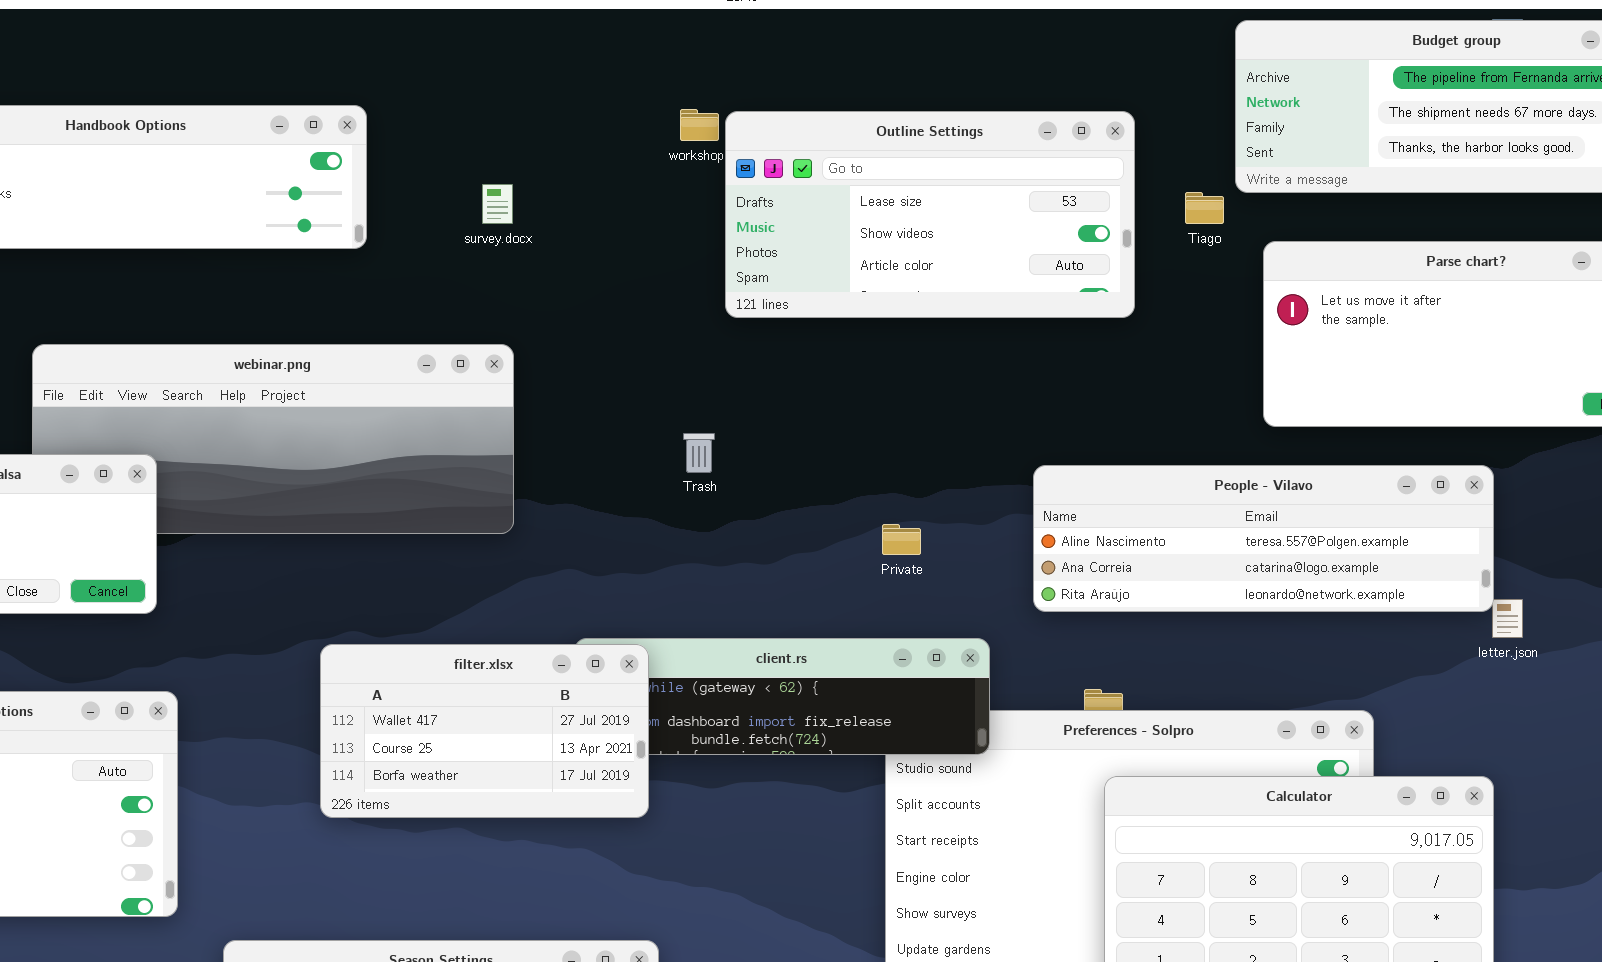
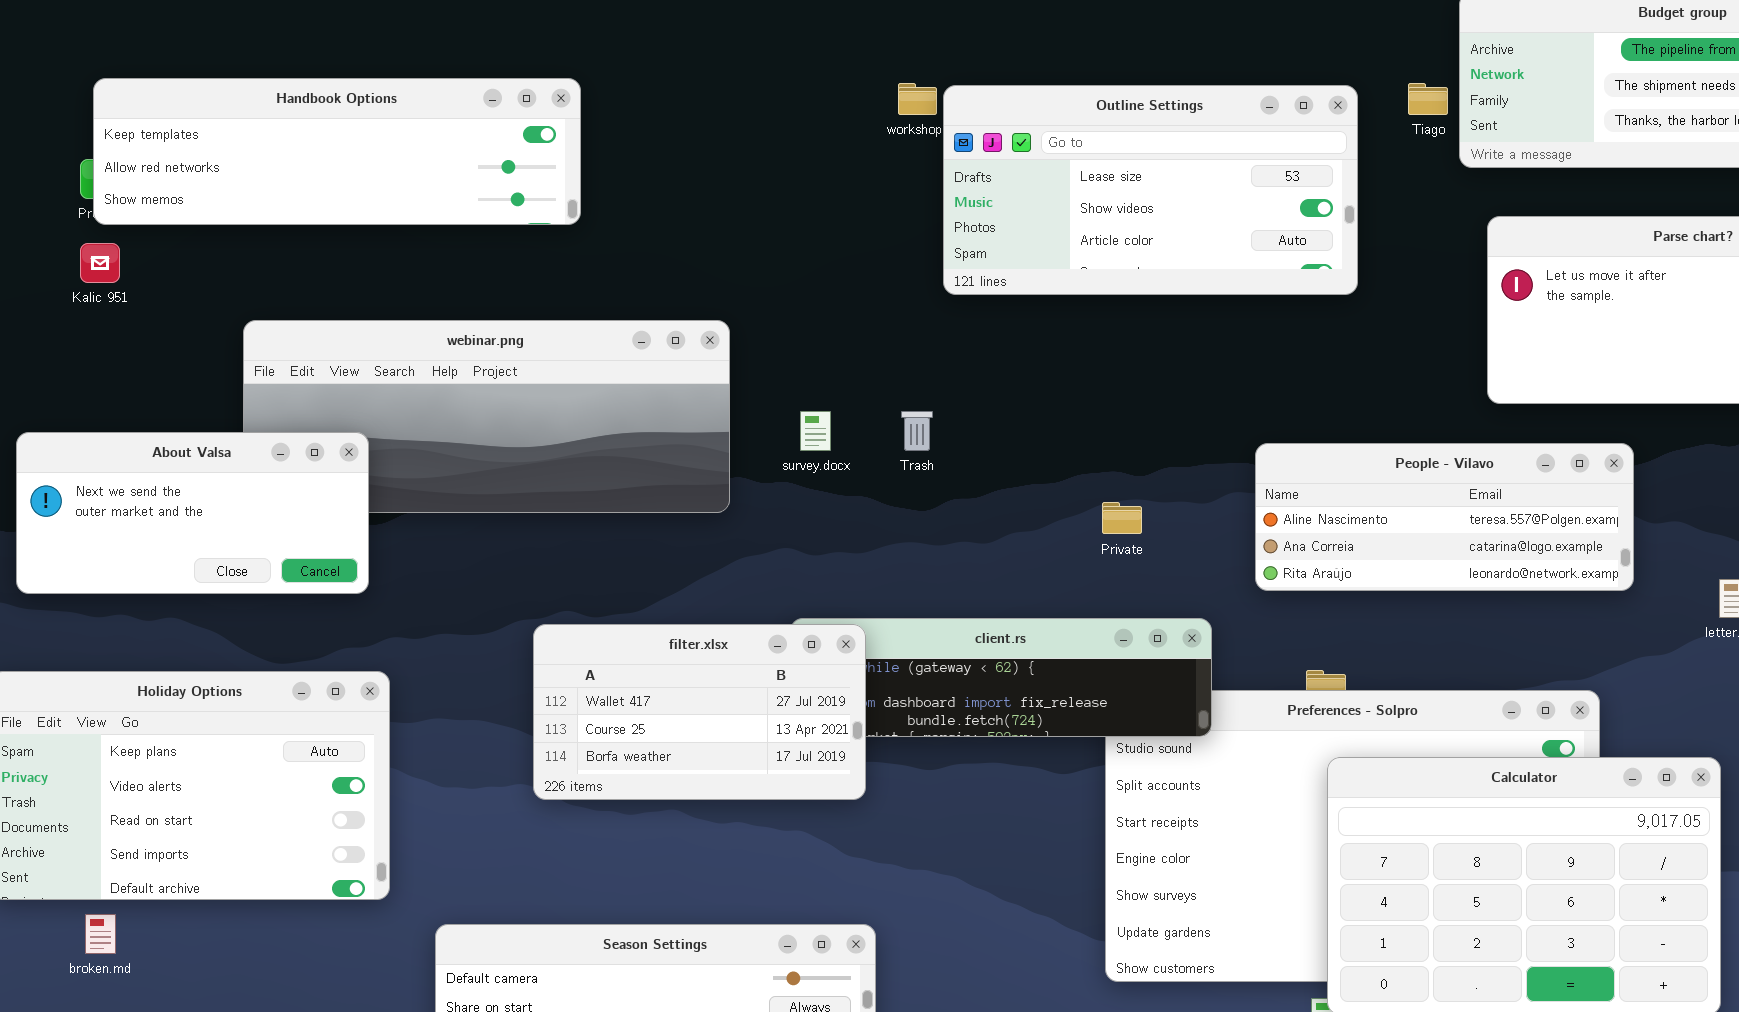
survey.docx: [482,184,513,224] -> [800,411,831,451], moved
Tiago: [1185,192,1224,224] -> [1408,83,1448,115], moved
People - Vilavo: [1033,465,1494,612] -> [1255,443,1634,591], resized

